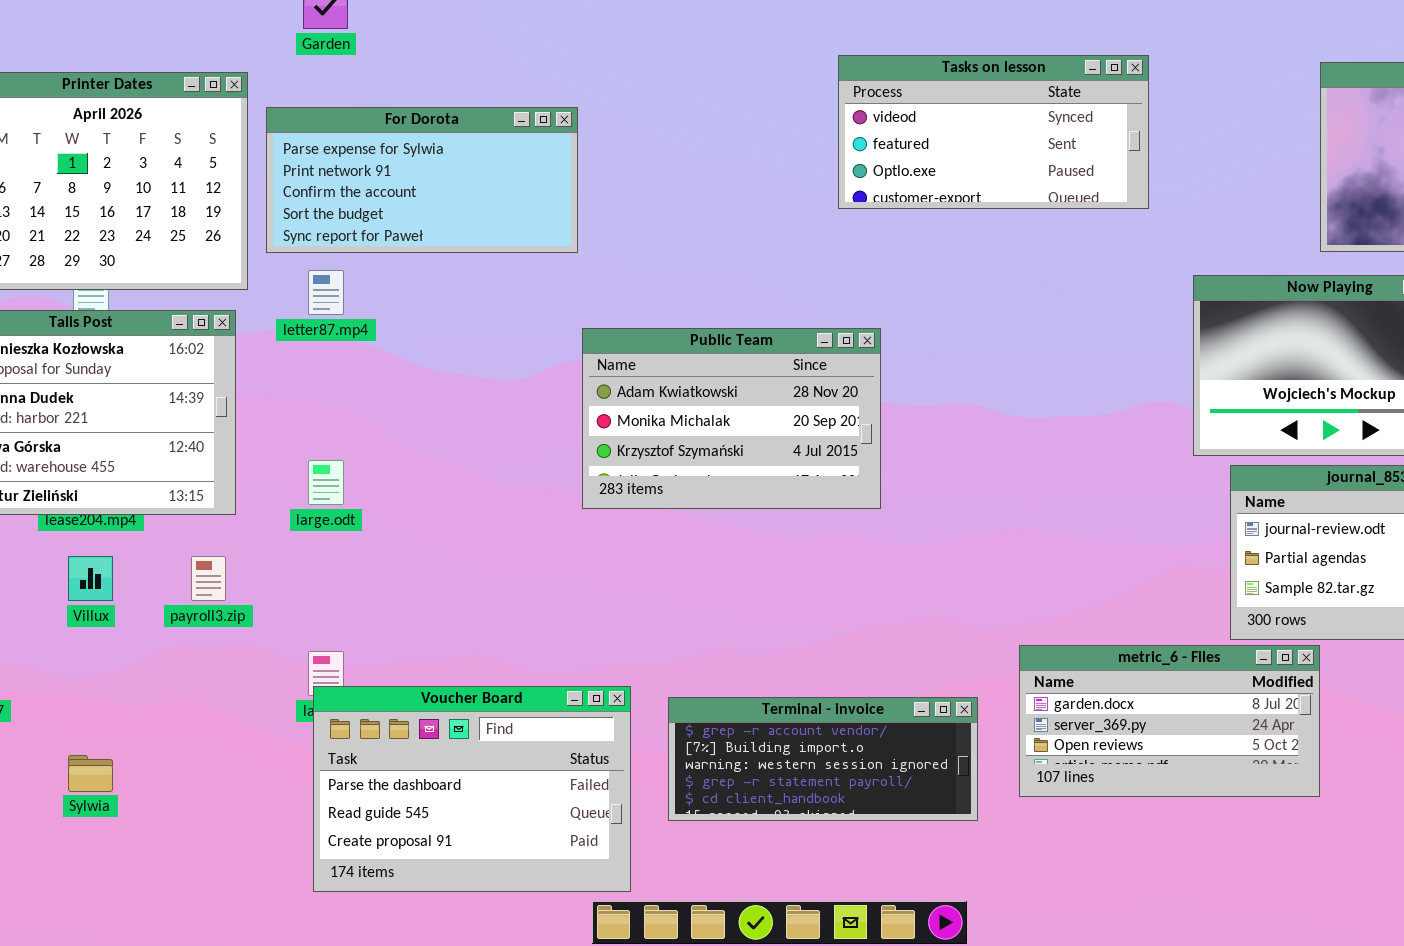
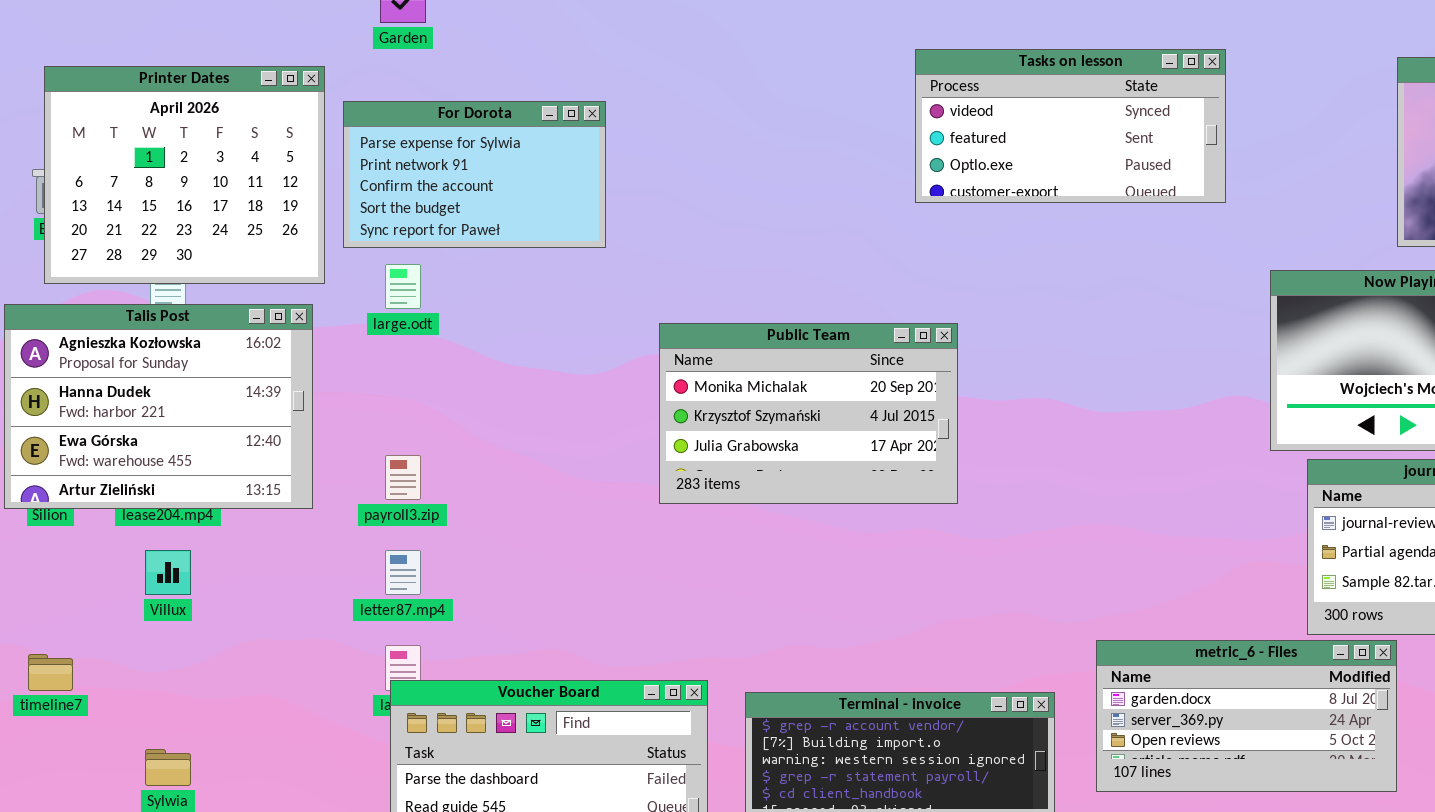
For Dorota: [266,107,578,253] -> [343,101,606,248], resized
letter87.mp4: [308,270,344,315] -> [385,550,421,595], moved
Public Team: [582,328,881,509] -> [659,323,958,504], scrolled down 1 row
large.odt: [308,460,344,505] -> [385,264,421,309], moved
payroll3.zip: [191,556,226,601] -> [385,455,421,500], moved

